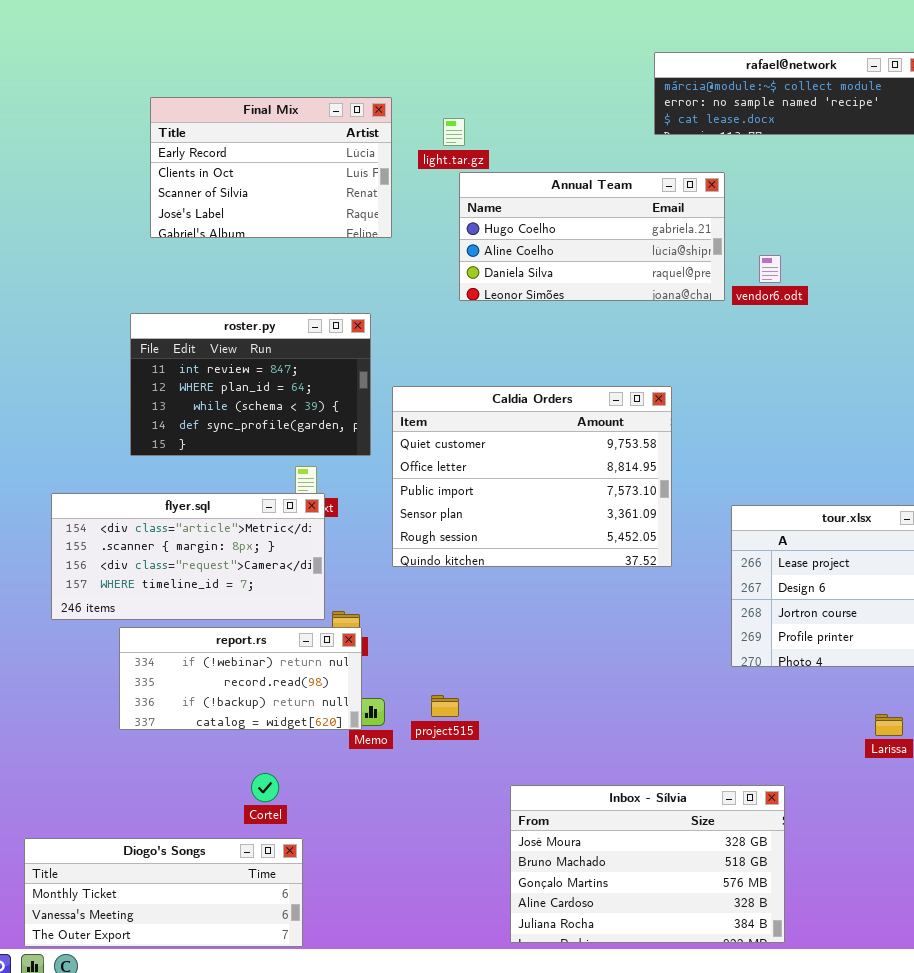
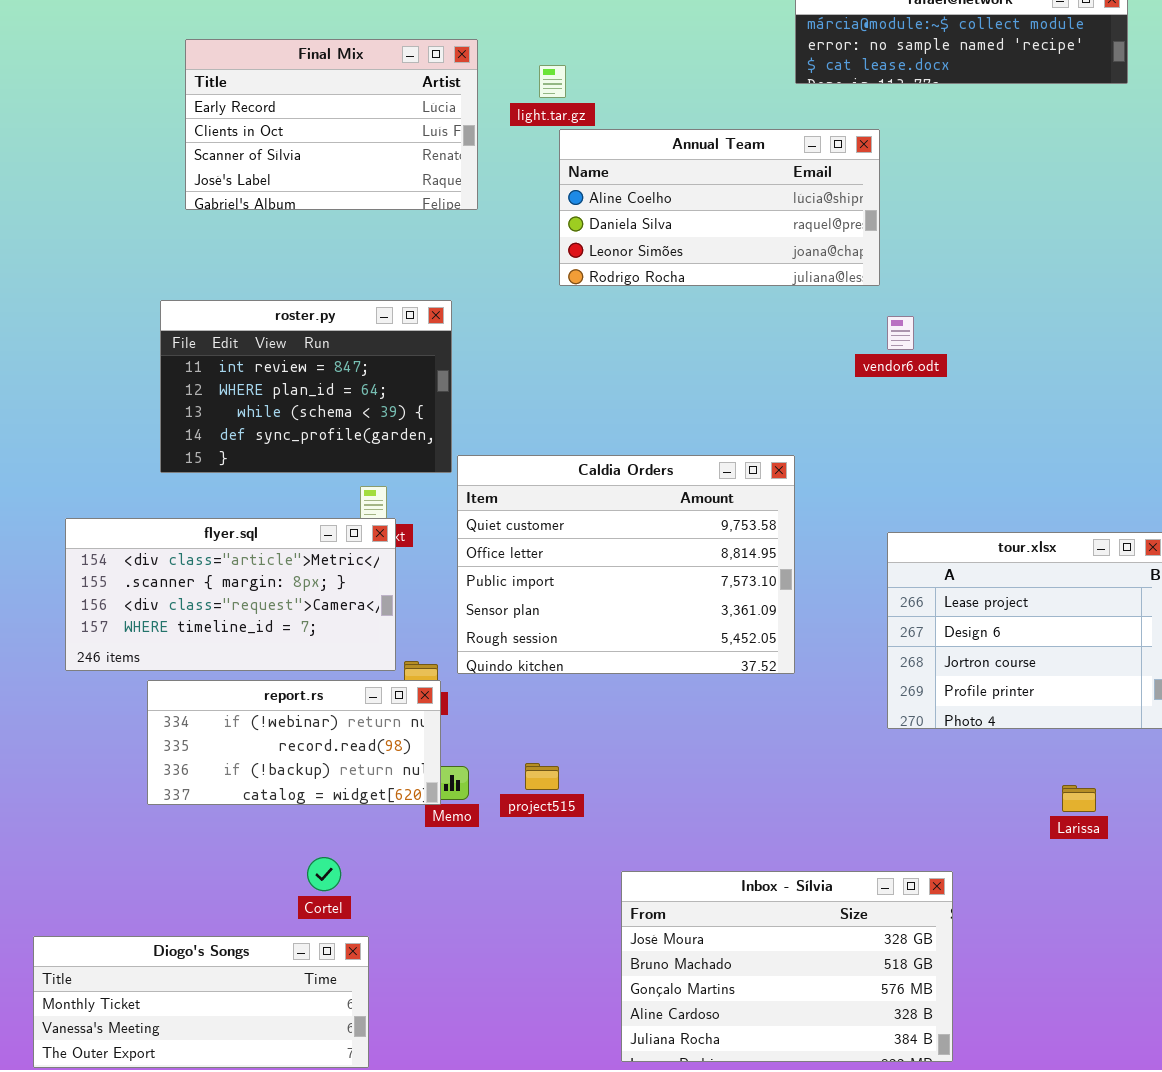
Annual Team: [459,172,725,301] -> [559,129,880,286], scrolled down 1 row
vendor6.odt: [759,255,781,283] -> [887,316,914,350], moved
Caldia Orders: [392,386,672,567] -> [457,455,795,674], moved

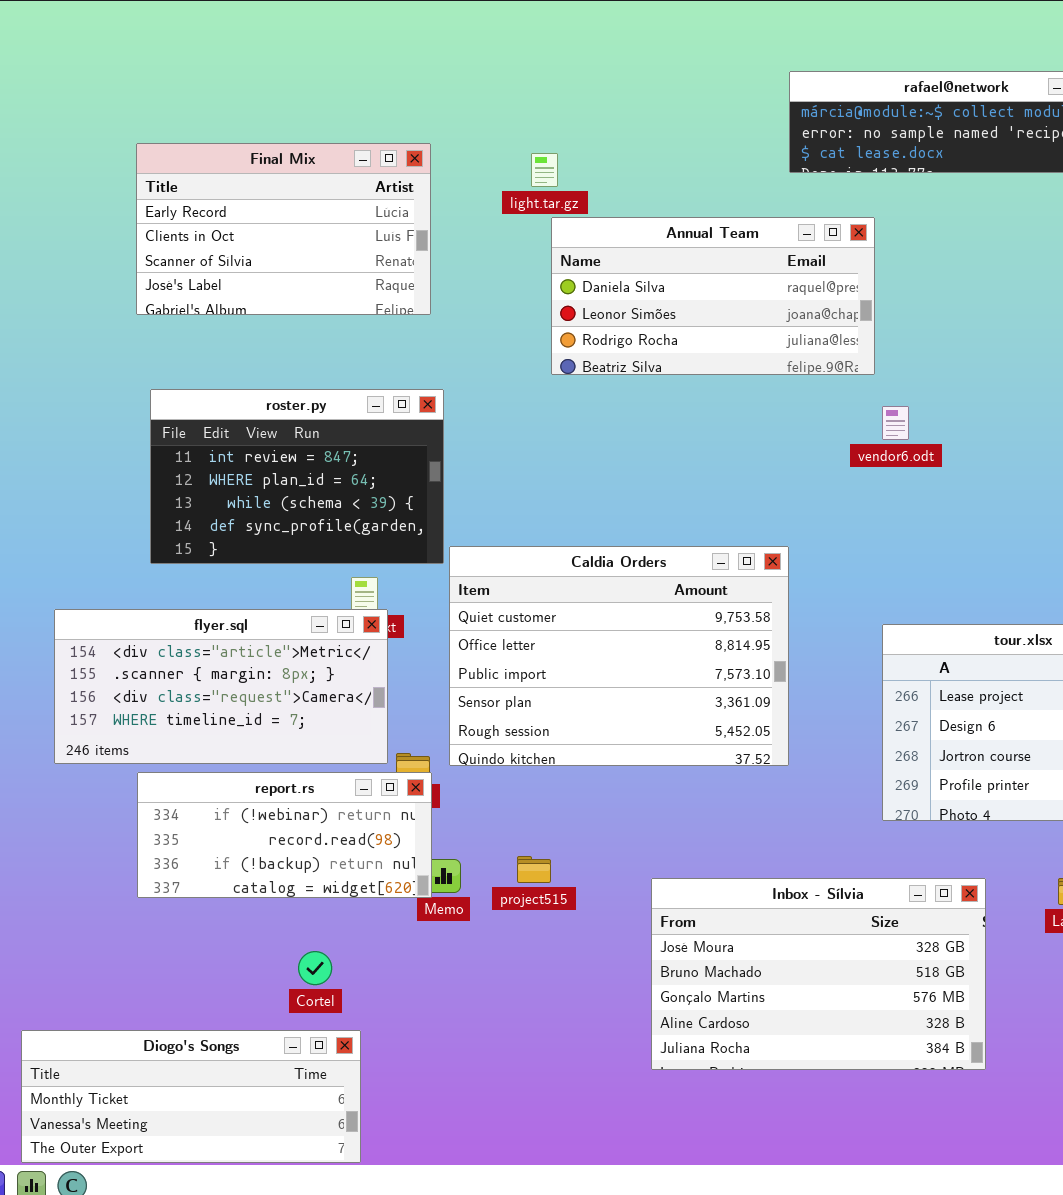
Final Mix: [185,39,478,210] -> [136,143,431,315], moved
Annual Team: [559,129,880,286] -> [551,217,875,375], scrolled down 1 row
Inbox - Sílvia: [621,871,953,1062] -> [651,878,986,1070], moved

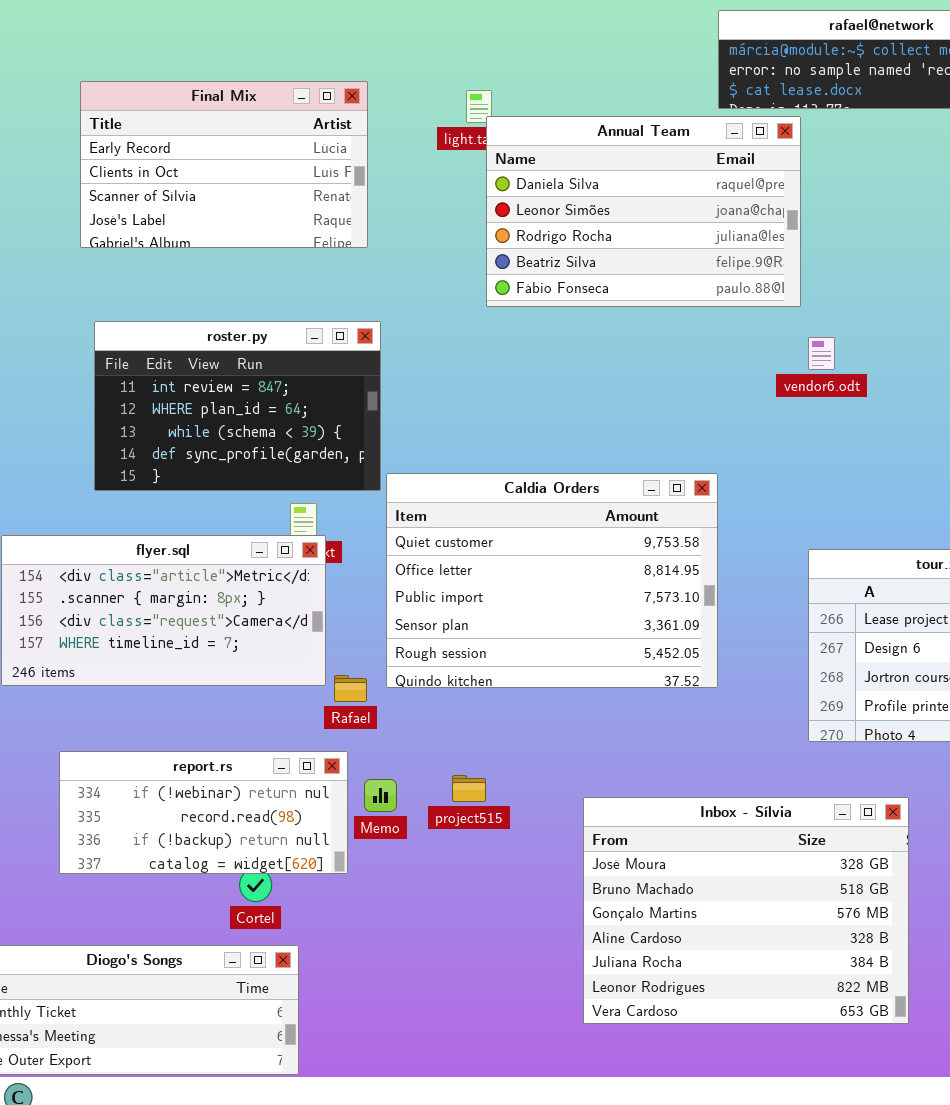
Annual Team: [551,217,875,375] -> [486,116,801,307], resized
report.rs: [137,772,432,898] -> [59,751,348,874], moved
Inbox - Sílvia: [651,878,986,1070] -> [583,797,909,1024], resized

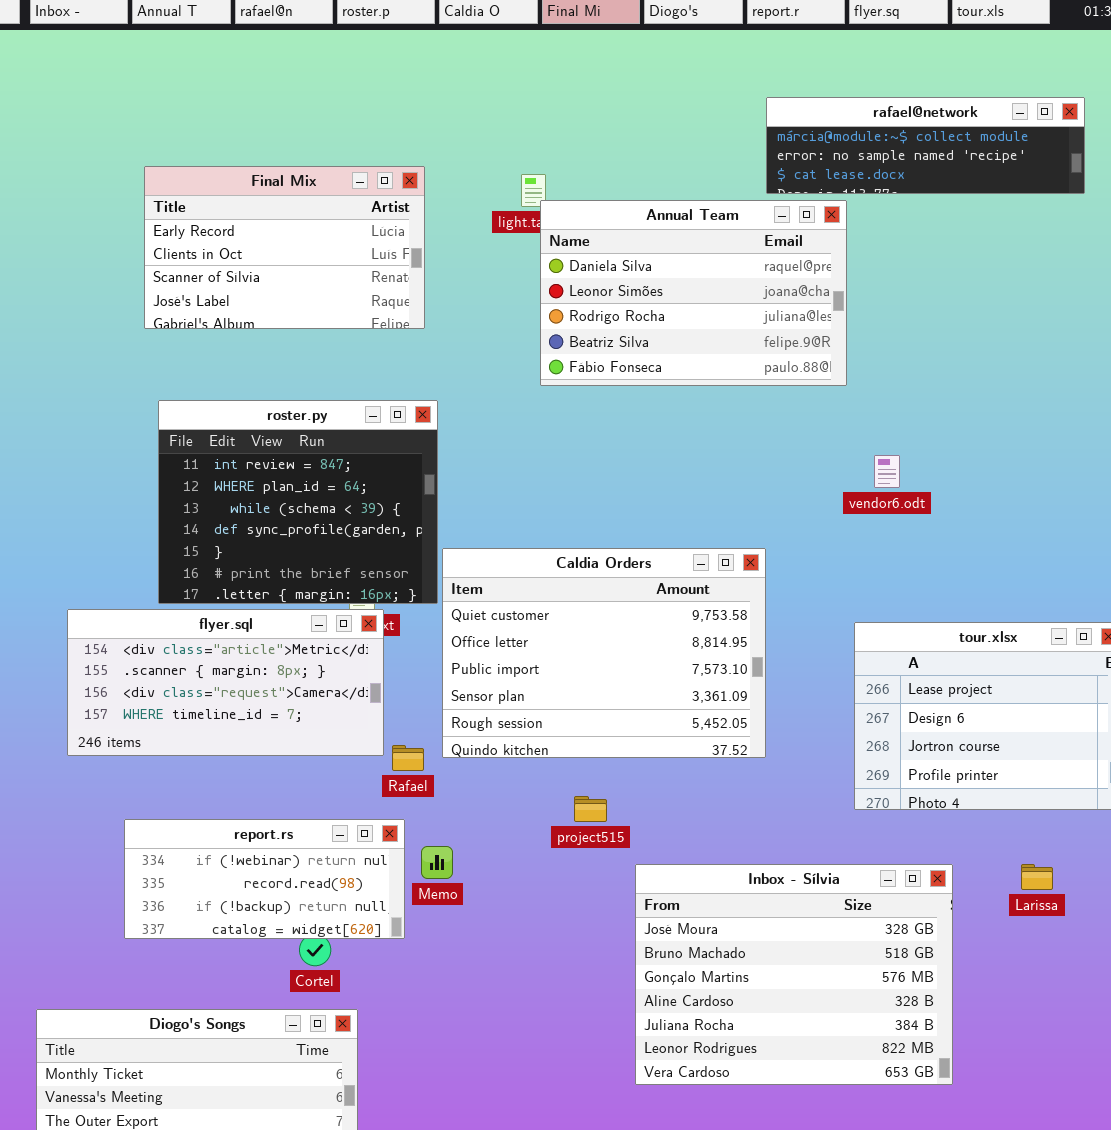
roster.py: [94,321,381,491] -> [158,400,438,604], resized
vendor6.odt: [808,337,835,370] -> [874,455,900,488], moved
project515: [452,775,486,802] -> [574,796,607,822], moved

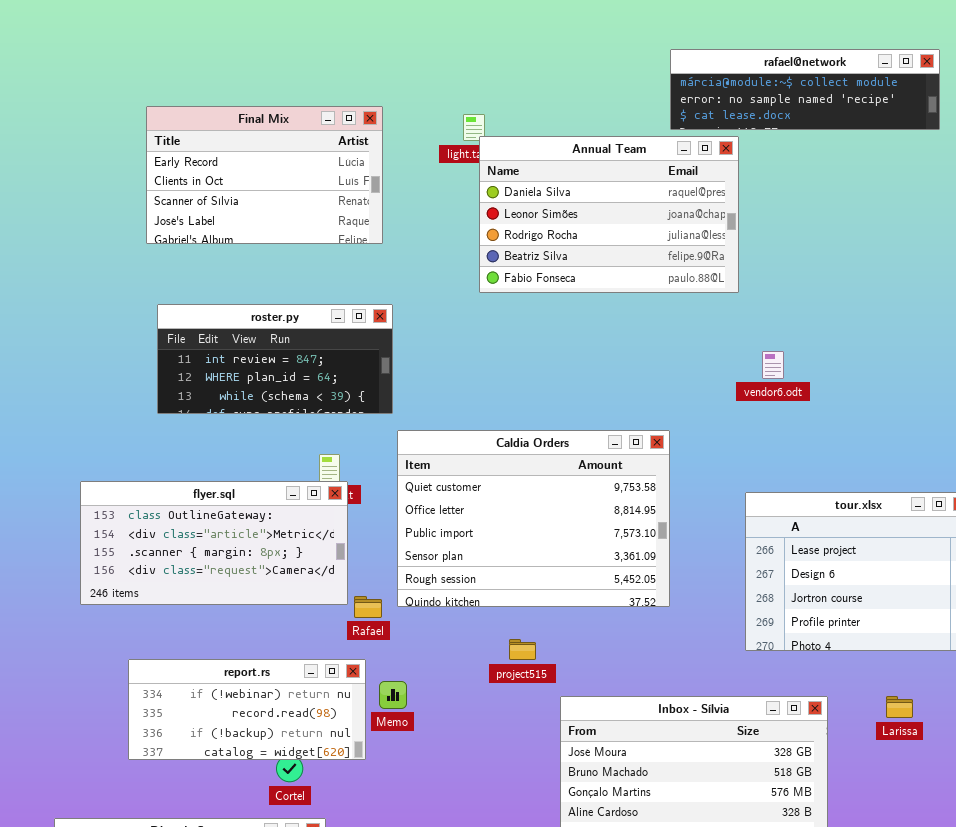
roster.py: [158,400,438,604] -> [157,304,393,414], resized
flyer.sql: [67,609,384,756] -> [80,481,348,605], scrolled up 1 row

